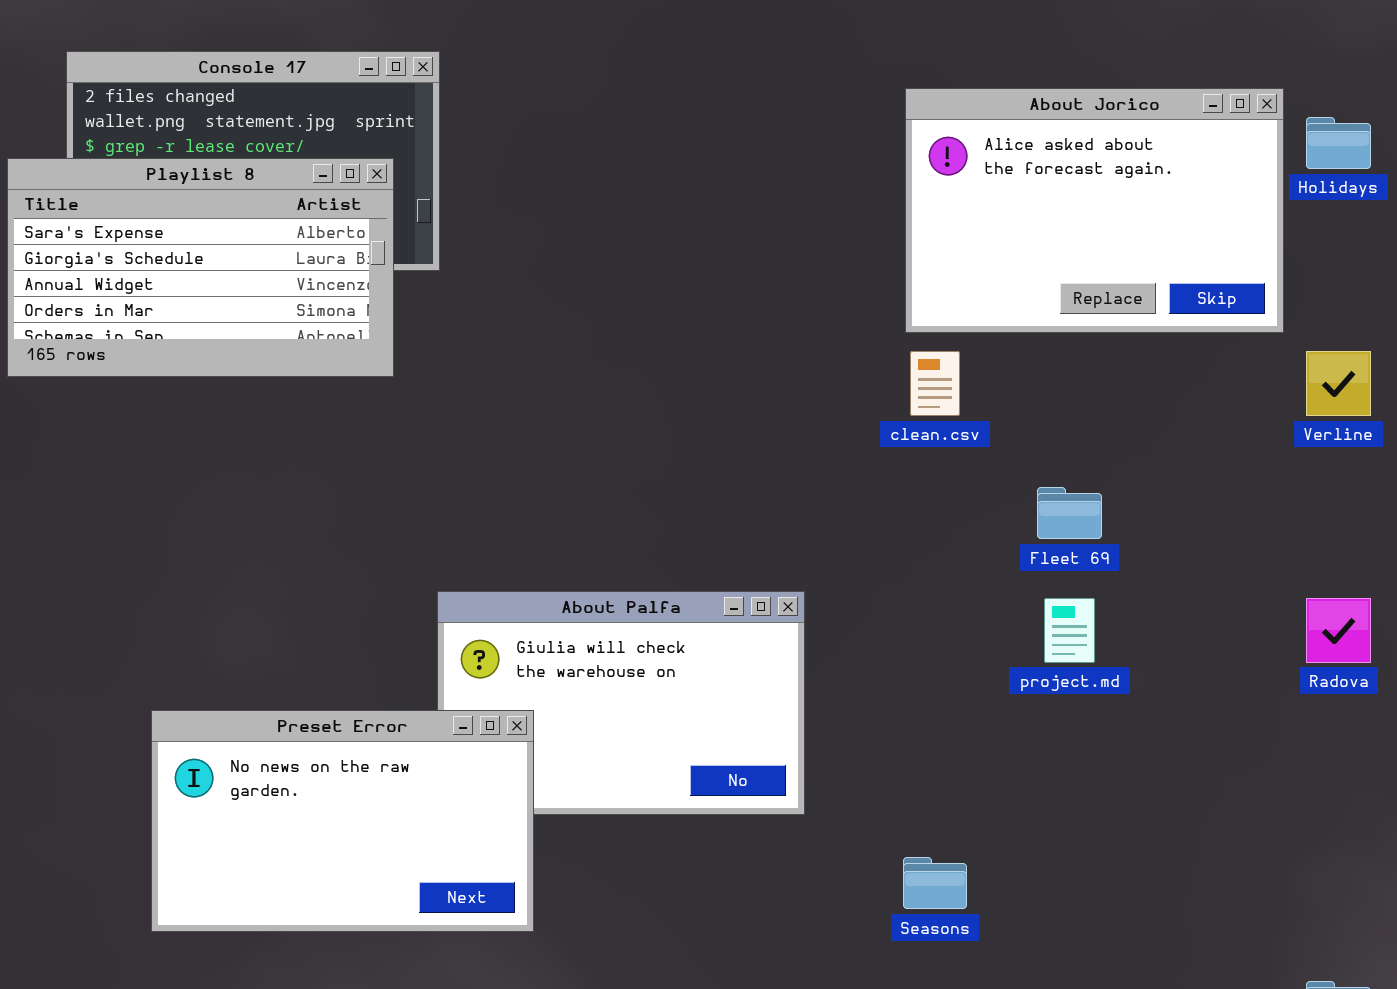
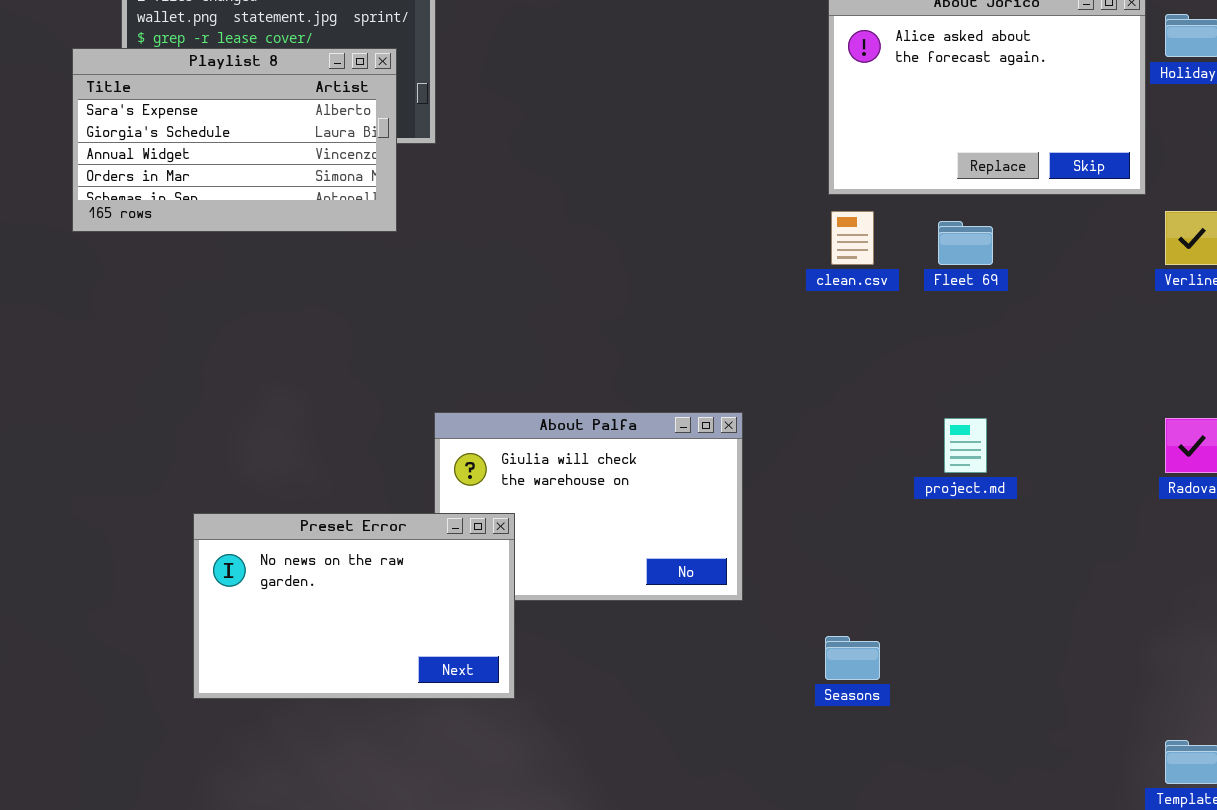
Fleet 69: [1037,487,1102,539] -> [938,221,993,265], moved

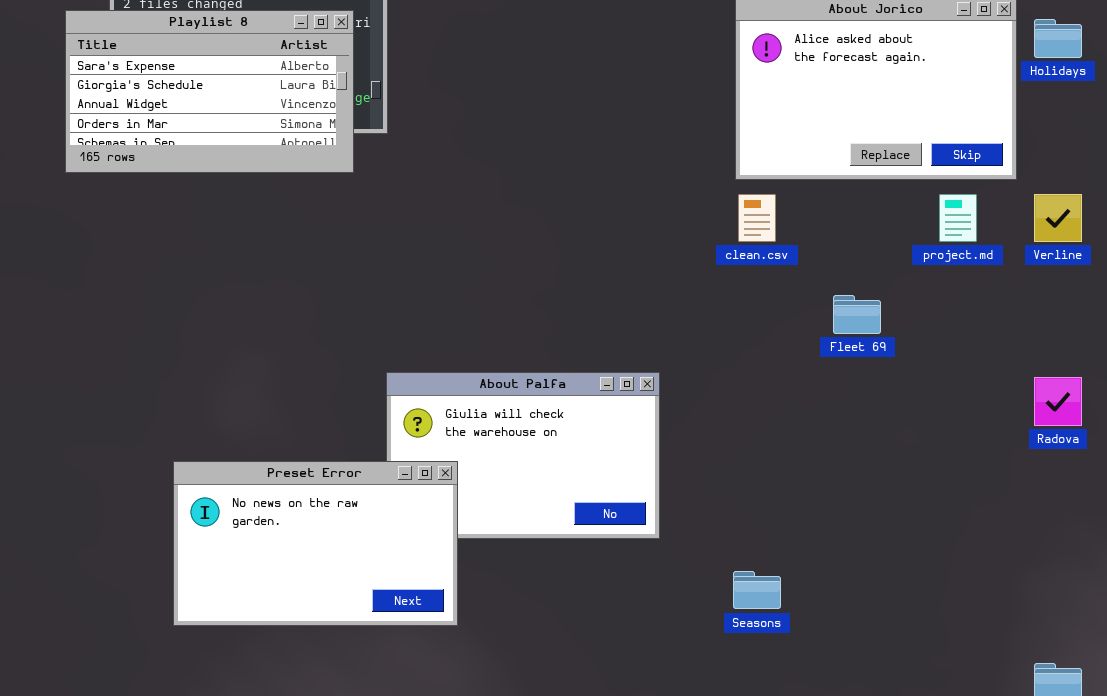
Playlist 8: [72,48,397,232] -> [65,10,354,173], moved
Fleet 69: [938,221,993,265] -> [833,295,881,334], moved
project.md: [944,418,987,473] -> [939,194,977,242], moved

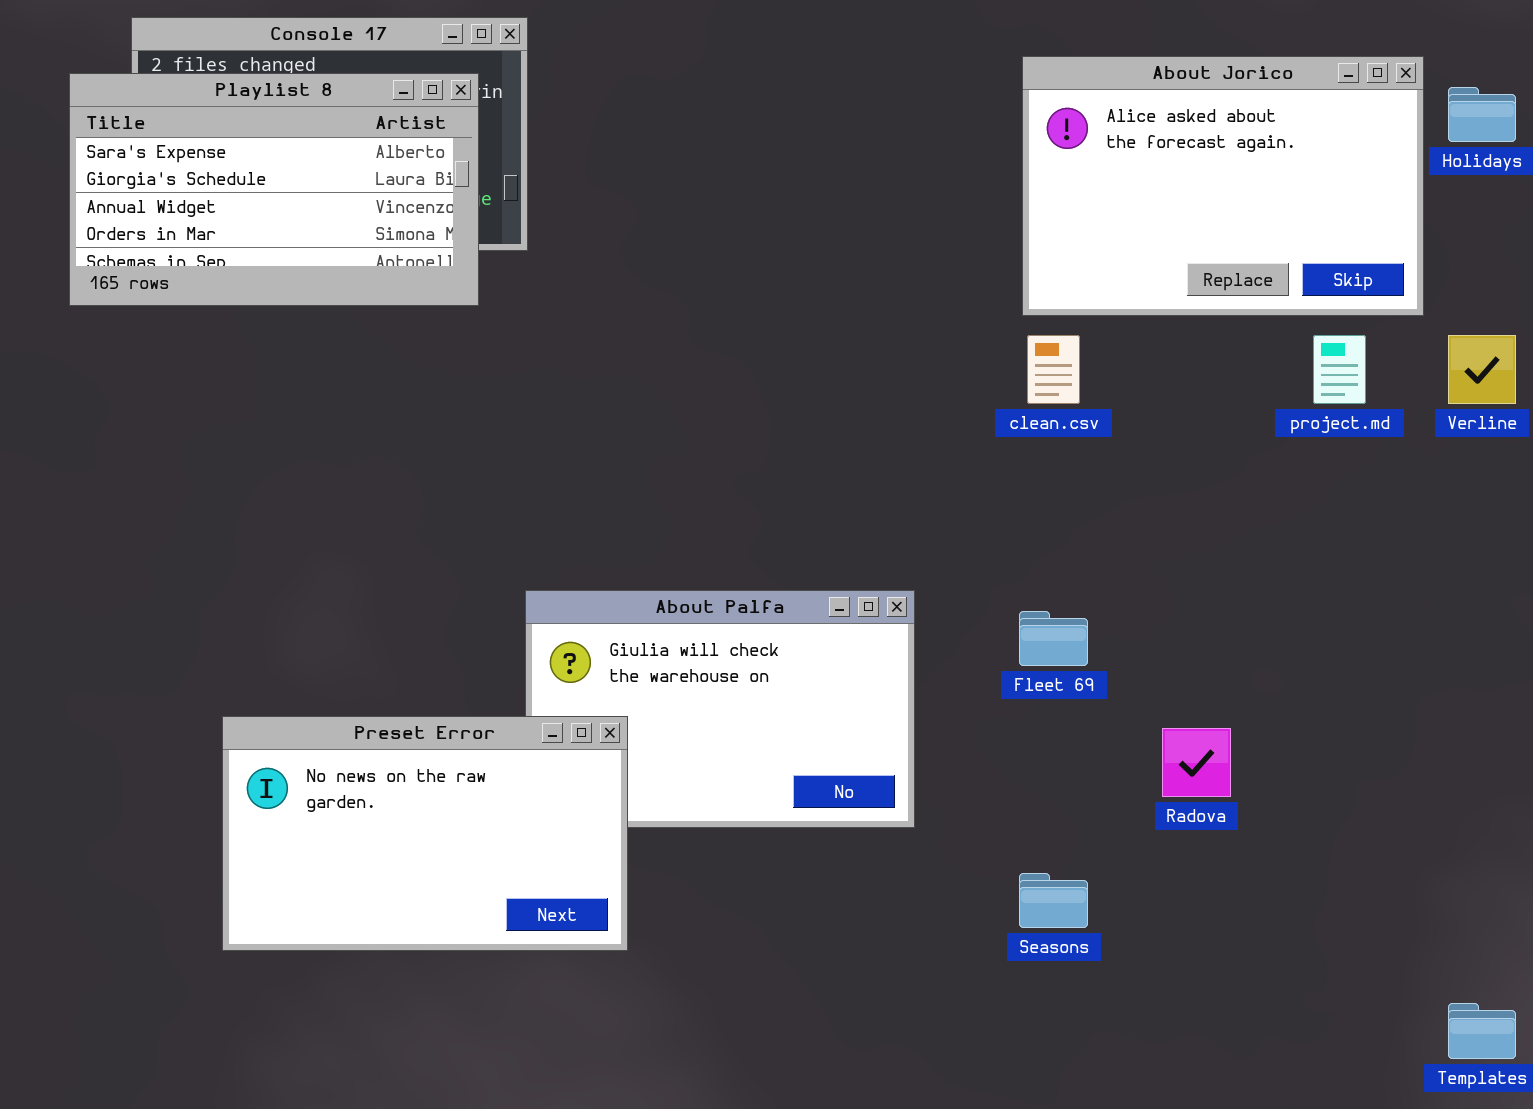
Fleet 69: [833,295,881,334] -> [1019,611,1088,666], moved
Radova: [1034,377,1082,426] -> [1162,728,1231,797], moved

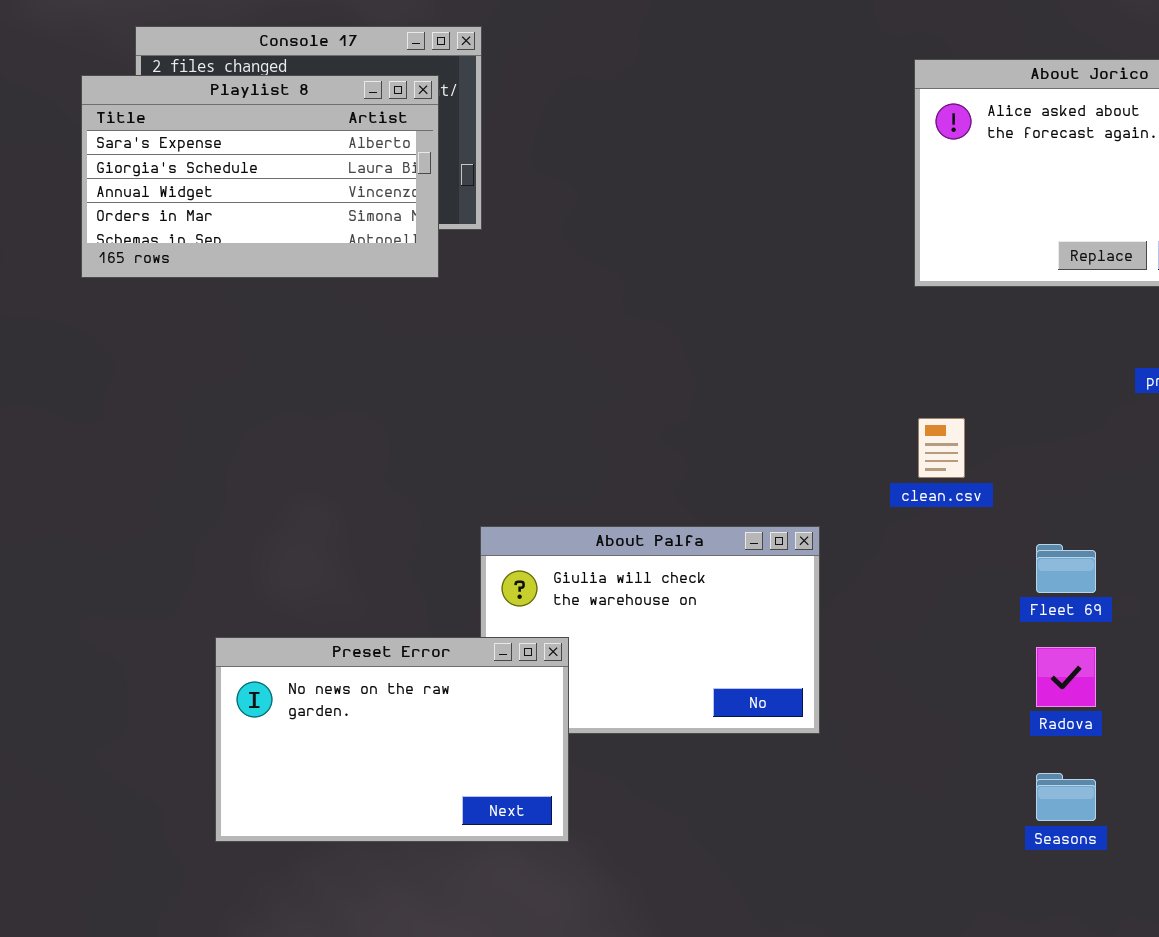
clean.csv: [1027,335,1080,404] -> [918,418,965,478], moved
Fleet 69: [1019,611,1088,666] -> [1036,544,1096,593], moved
Seasons: [1019,873,1088,928] -> [1036,773,1096,821], moved

